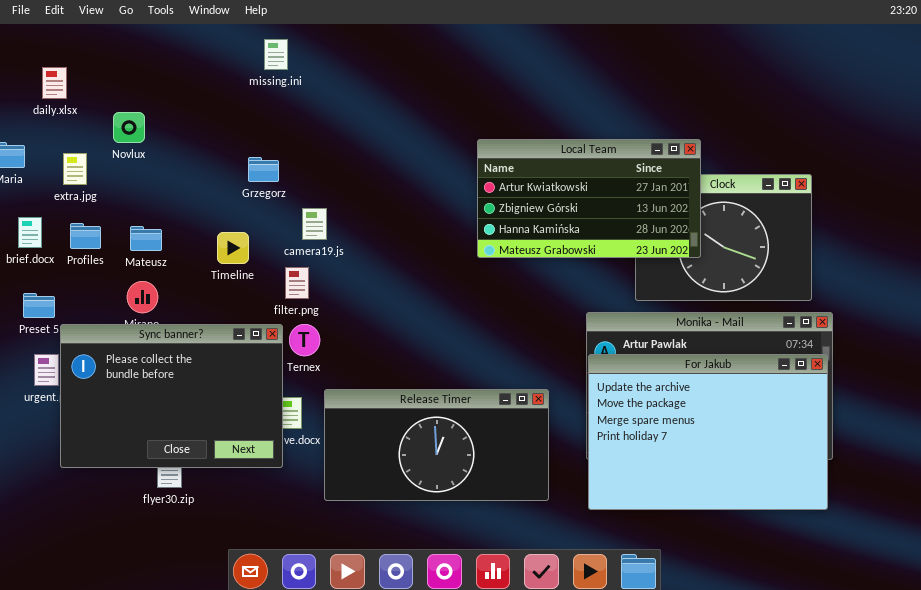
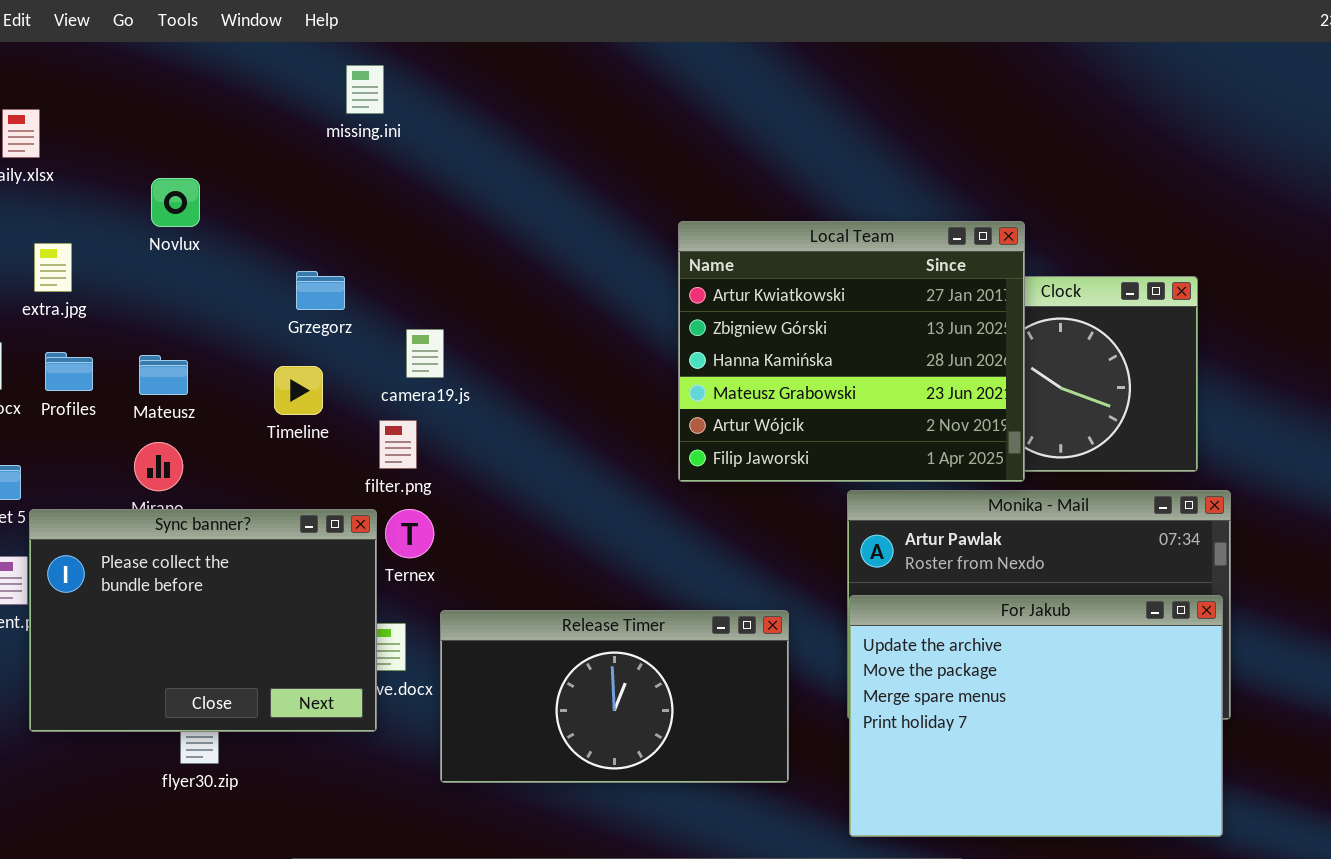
Novlux: [113,112,145,143] -> [151,178,200,227], moved
Local Team: [477,139,701,258] -> [678,221,1025,482], resized
Grzegorz: [248,157,279,182] -> [296,271,345,310], moved
For Jakub: [588,354,828,510] -> [849,595,1223,837], moved

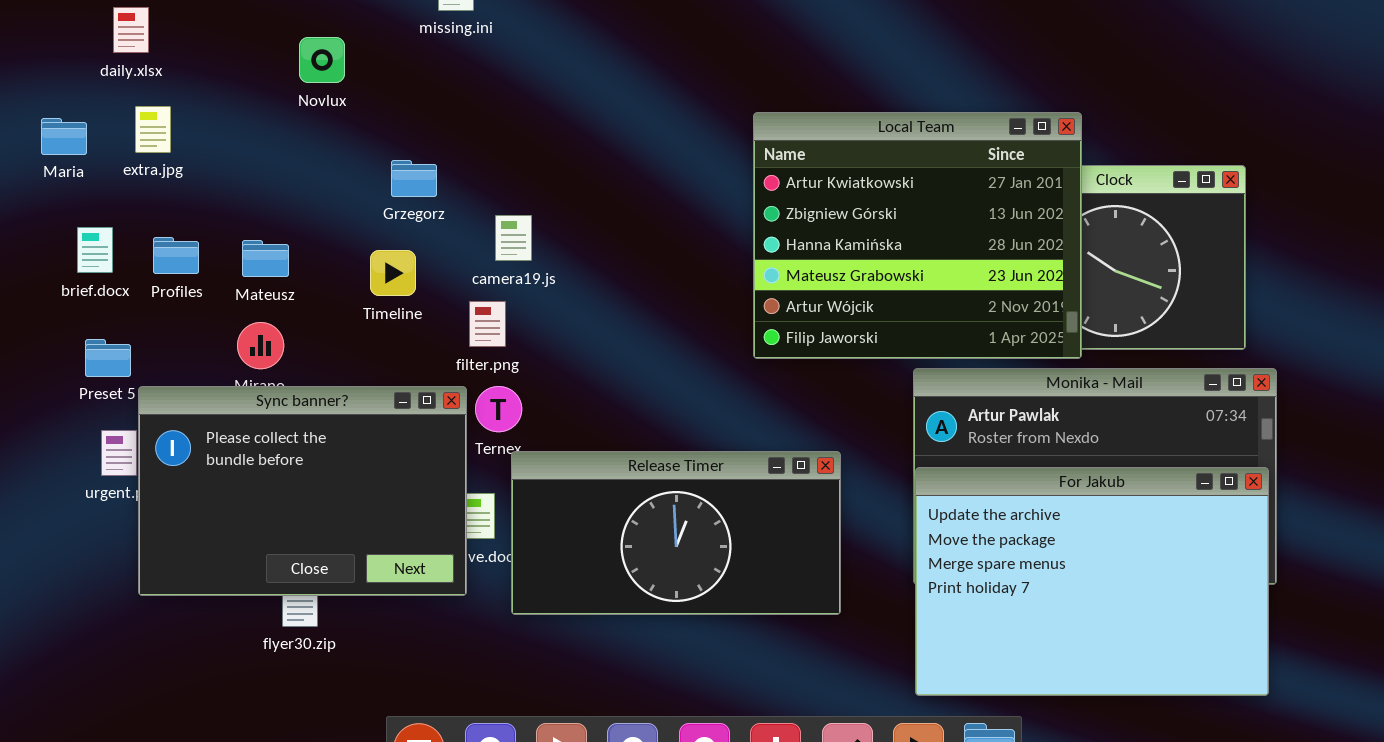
Novlux: [151,178,200,227] -> [299,37,345,83], moved
extra.jpg: [34,243,72,292] -> [135,106,171,153], moved
Release Timer: [440,610,789,783] -> [511,451,841,615], moved

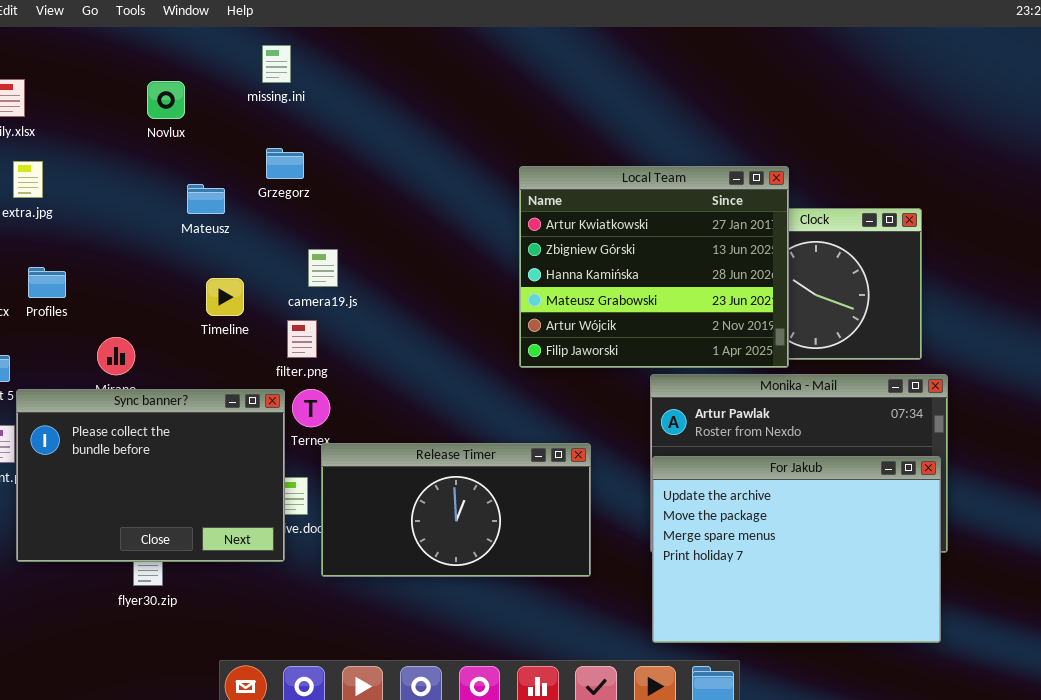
Novlux: [299,37,345,83] -> [147,81,185,119], moved
Grzegorz: [391,160,437,197] -> [266,148,304,179], moved
Mateusz: [242,240,289,277] -> [187,184,225,214], moved

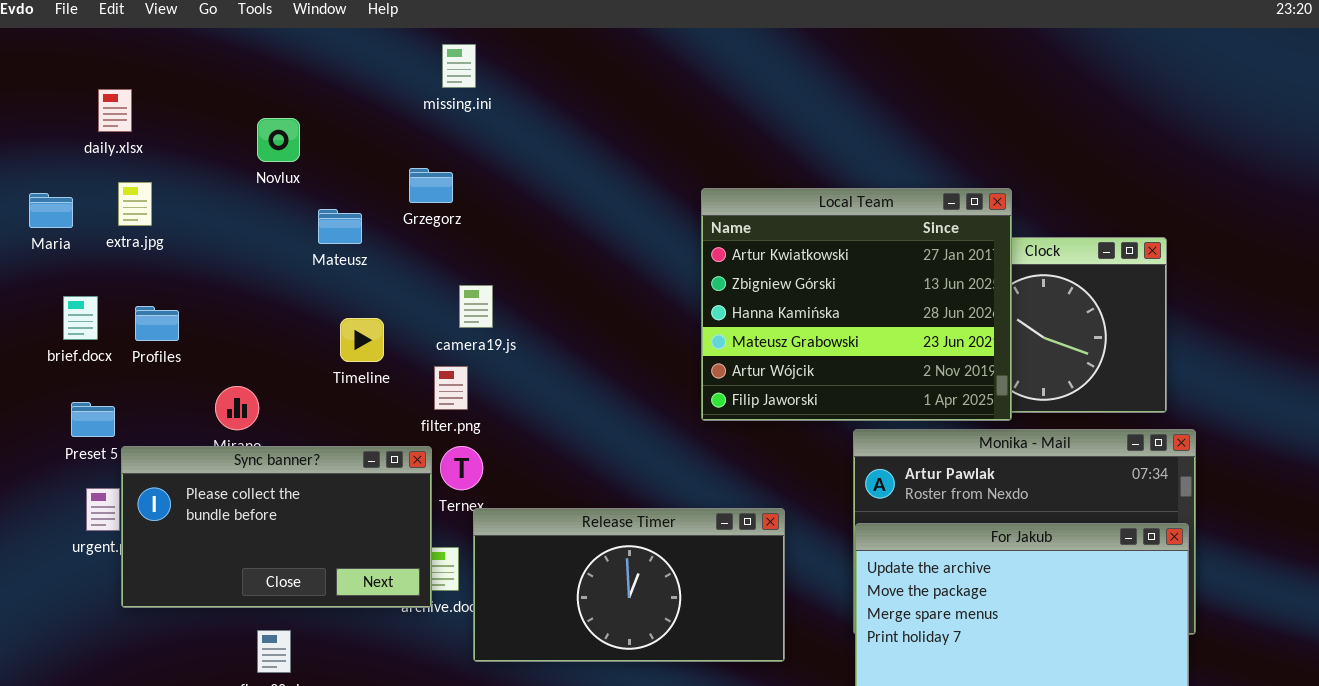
missing.ini: [262,45,291,83] -> [442,44,476,88], moved
Novlux: [147,81,185,119] -> [257,118,300,162], moved
Sync banner?: [16,389,285,562] -> [121,446,432,608], resized

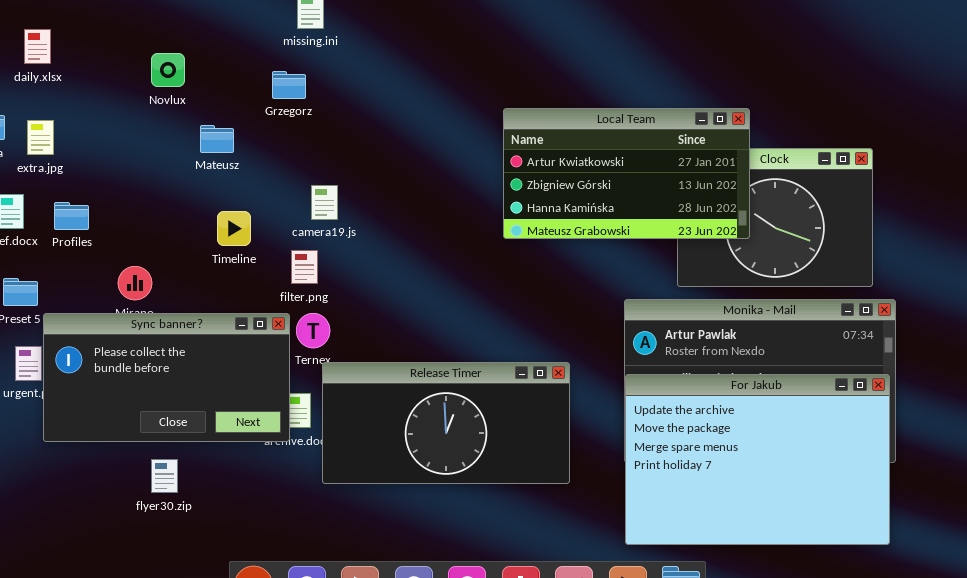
Grzegorz: [409,168,453,203] -> [272,71,306,99], moved
extra.jpg: [118,182,152,226] -> [27,120,54,155], moved
Local Team: [701,188,1012,421] -> [503,108,750,239], resized

